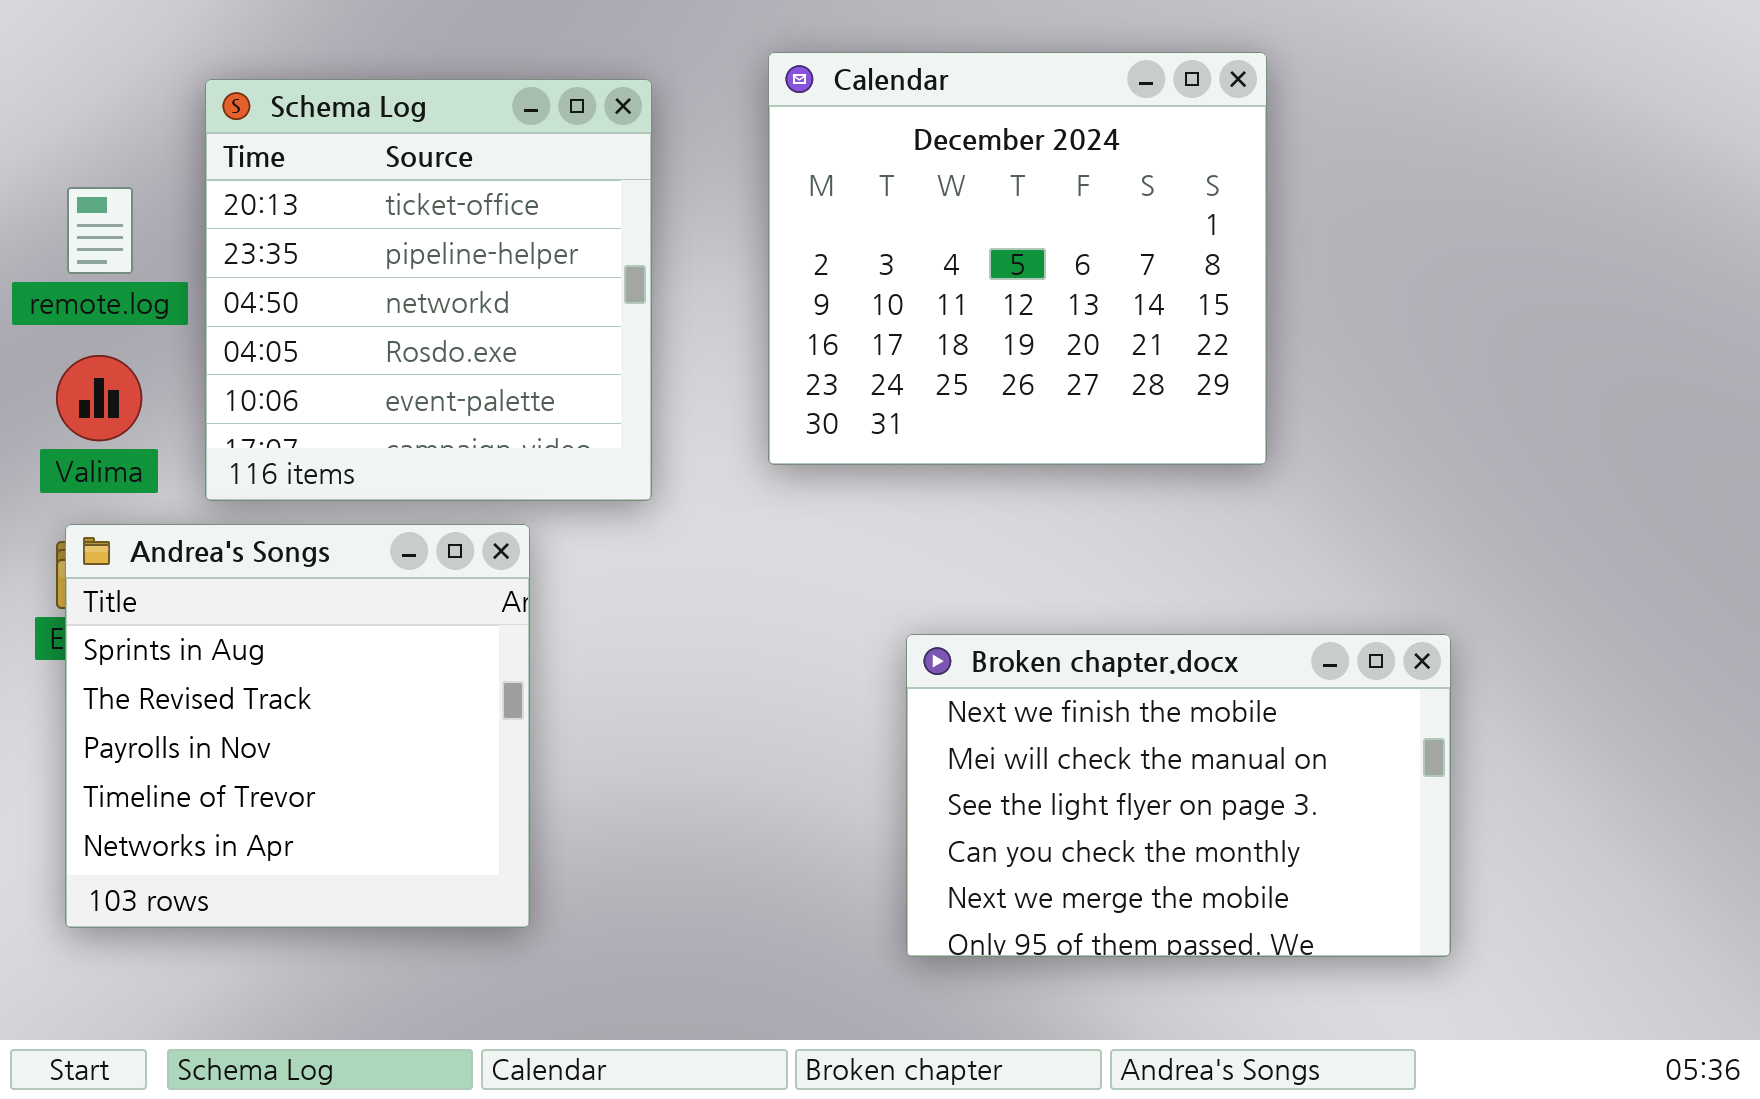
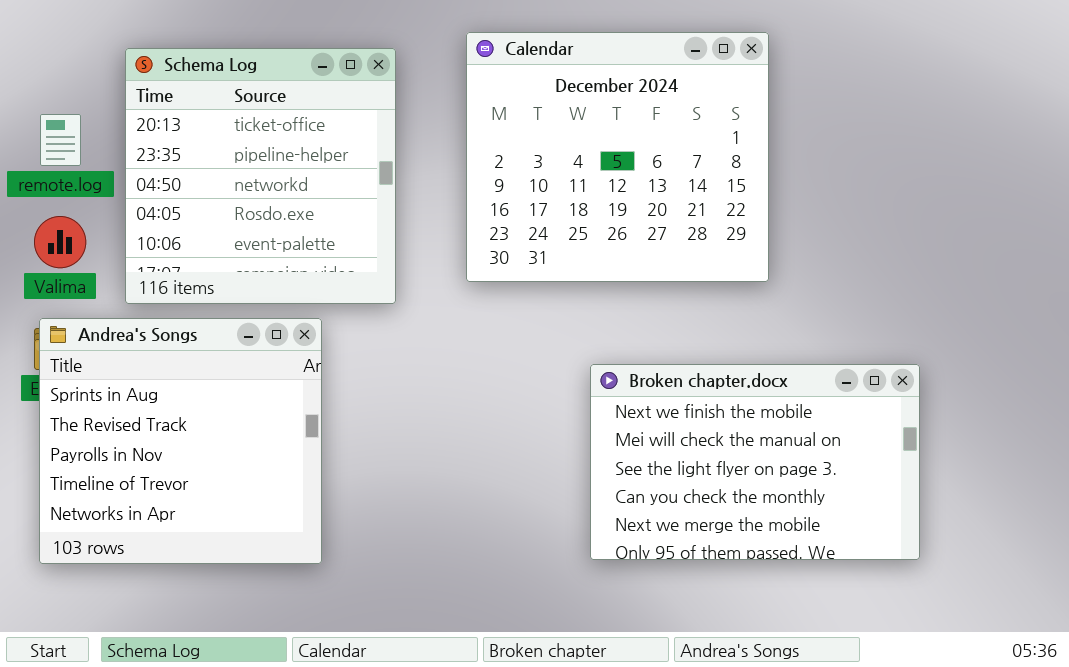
Broken chapter.docx: [906,634,1451,957] -> [590,364,920,560], moved

